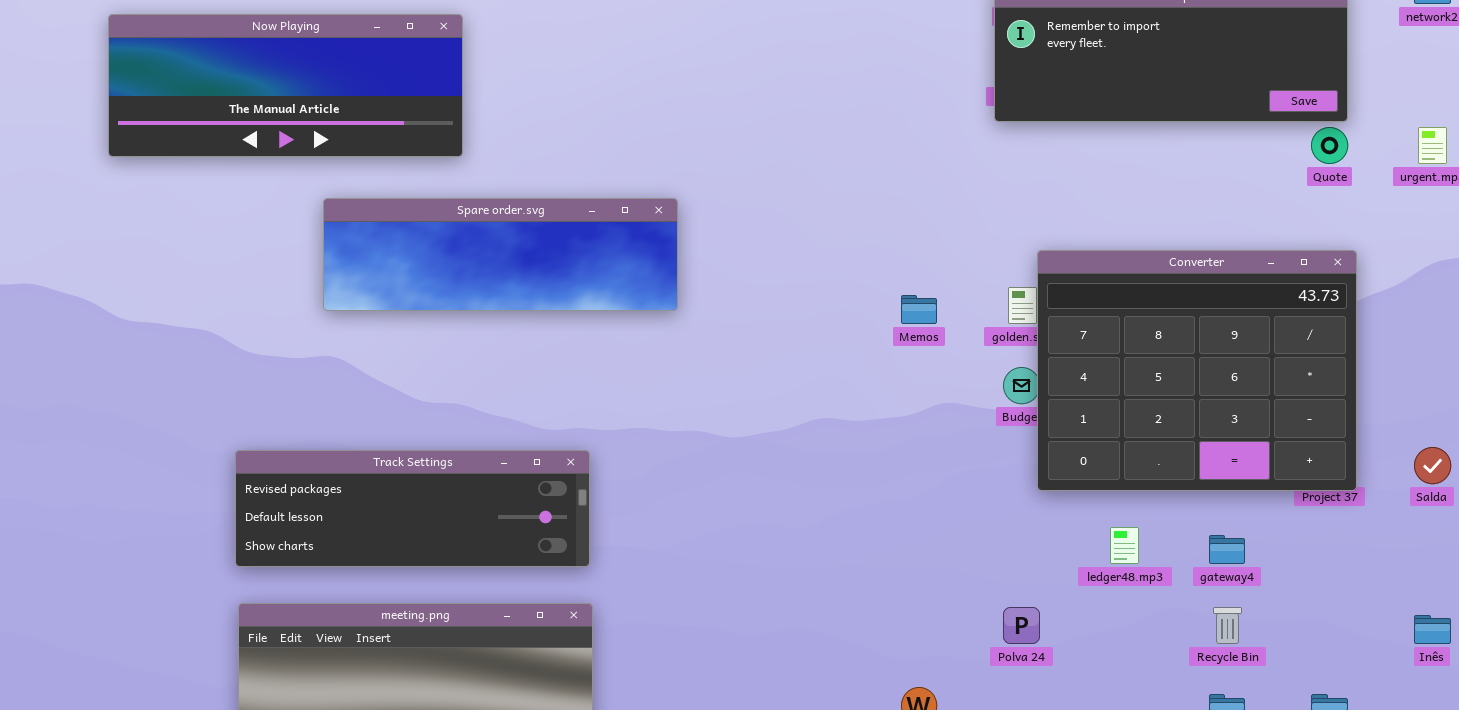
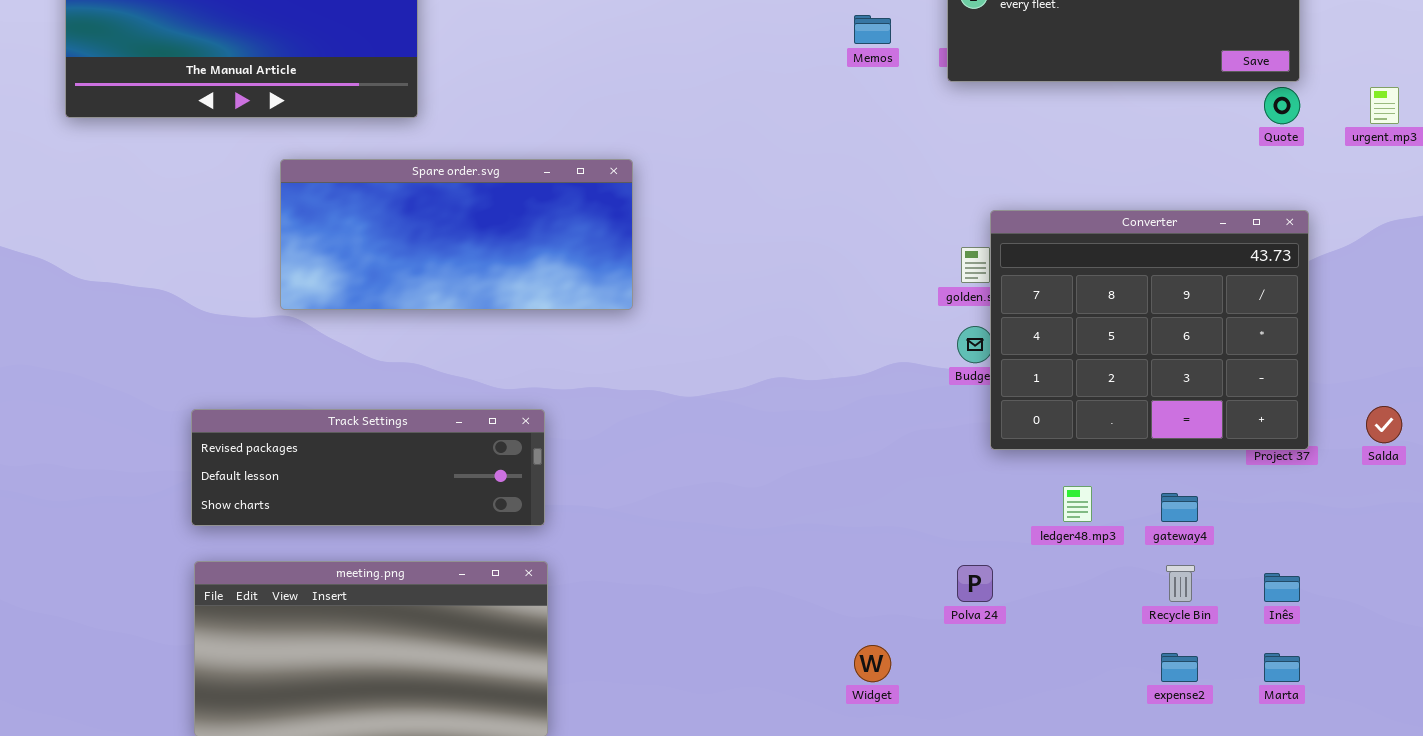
Spare order.svg: [323,198,678,311] -> [280,159,633,310], resized
Memos: [901,295,937,324] -> [854,15,891,44], moved
Inês: [1414,615,1451,644] -> [1264,573,1300,602], moved

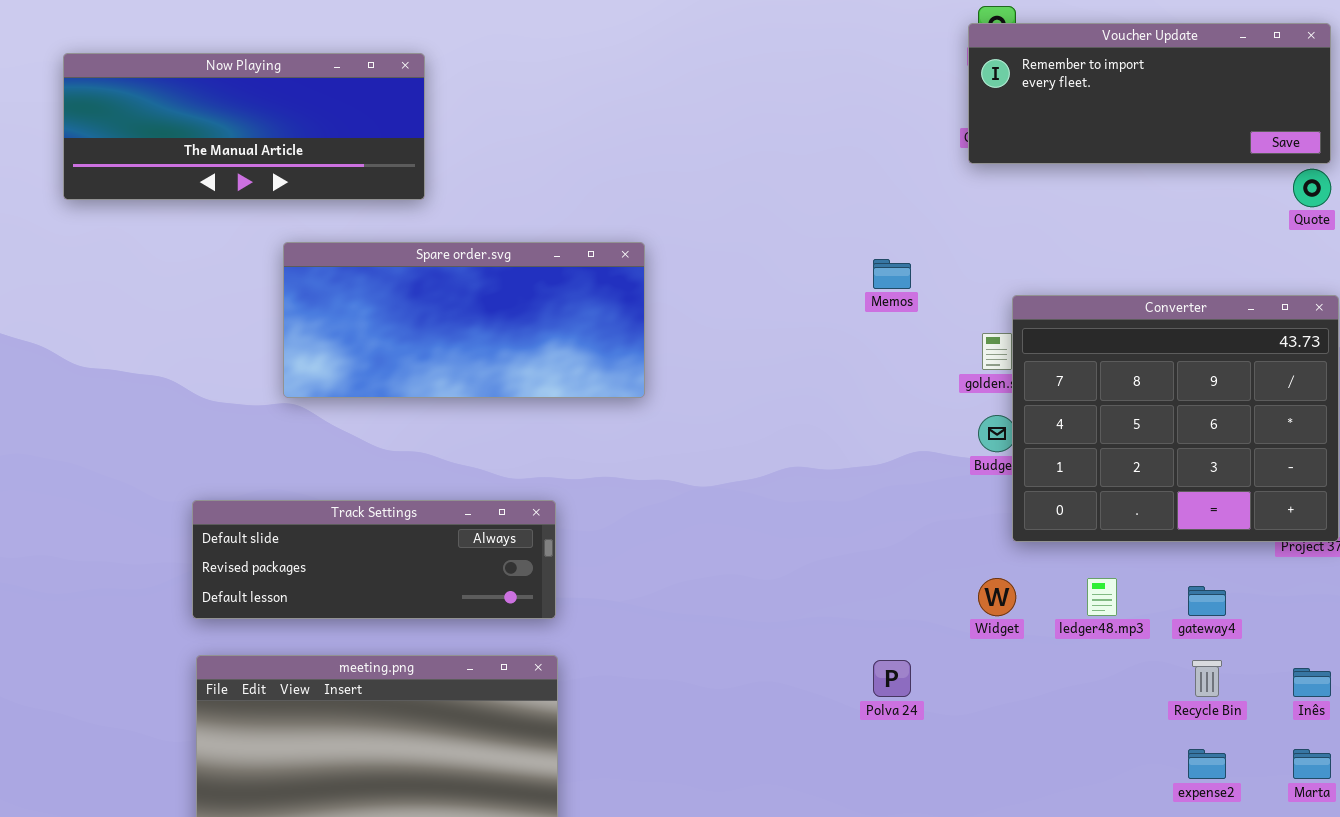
Memos: [854,15,891,44] -> [873,259,911,289], moved
Track Settings: [191,409,545,526] -> [192,500,556,619], scrolled up 1 row
Polva 24: [957,565,993,602] -> [873,660,911,697], moved
Widget: [854,645,891,682] -> [978,578,1016,616], moved

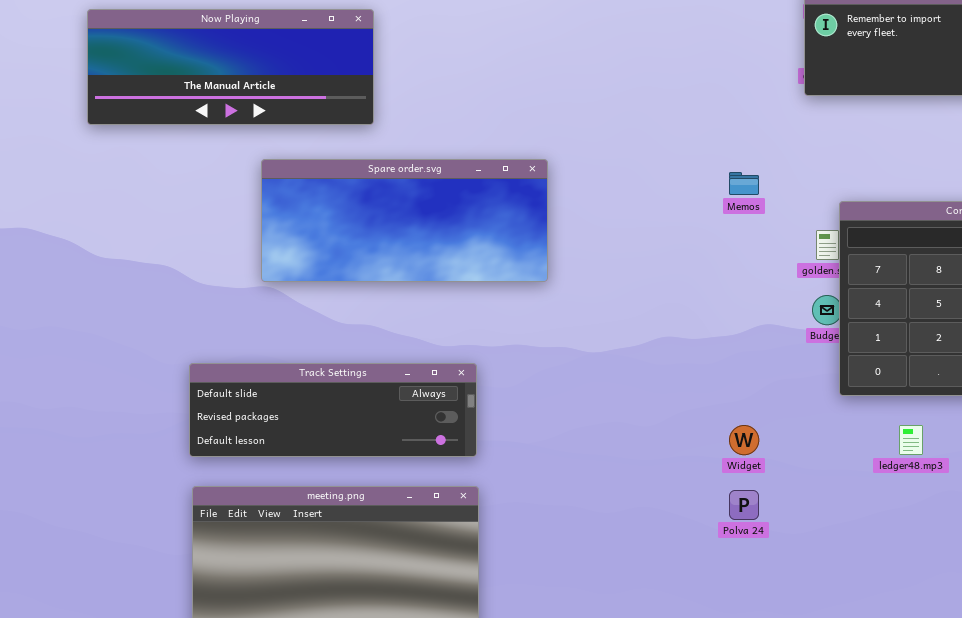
Widget: [978,578,1016,616] -> [729,425,759,455], moved

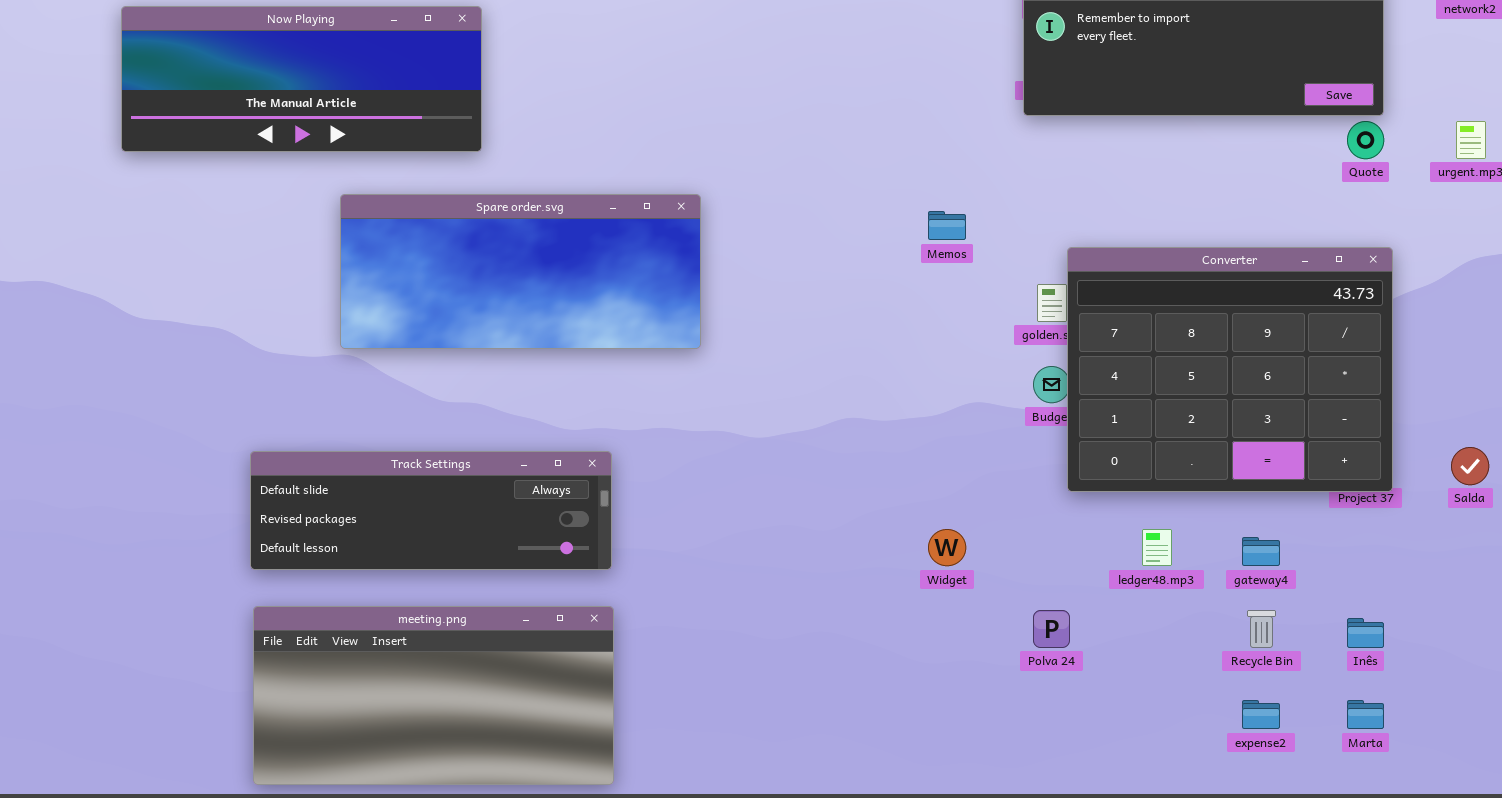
Polva 24: [729,490,759,520] -> [1033,610,1070,648], moved

